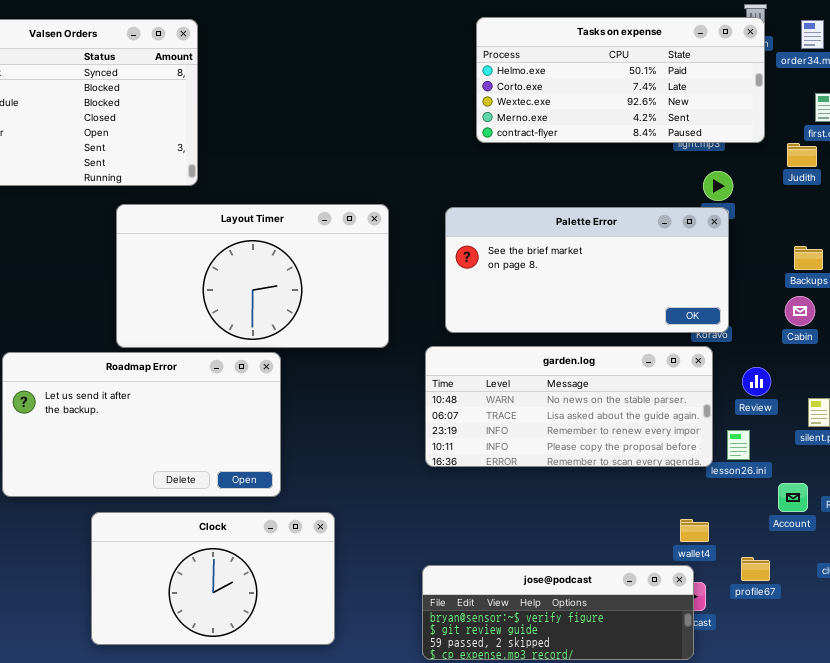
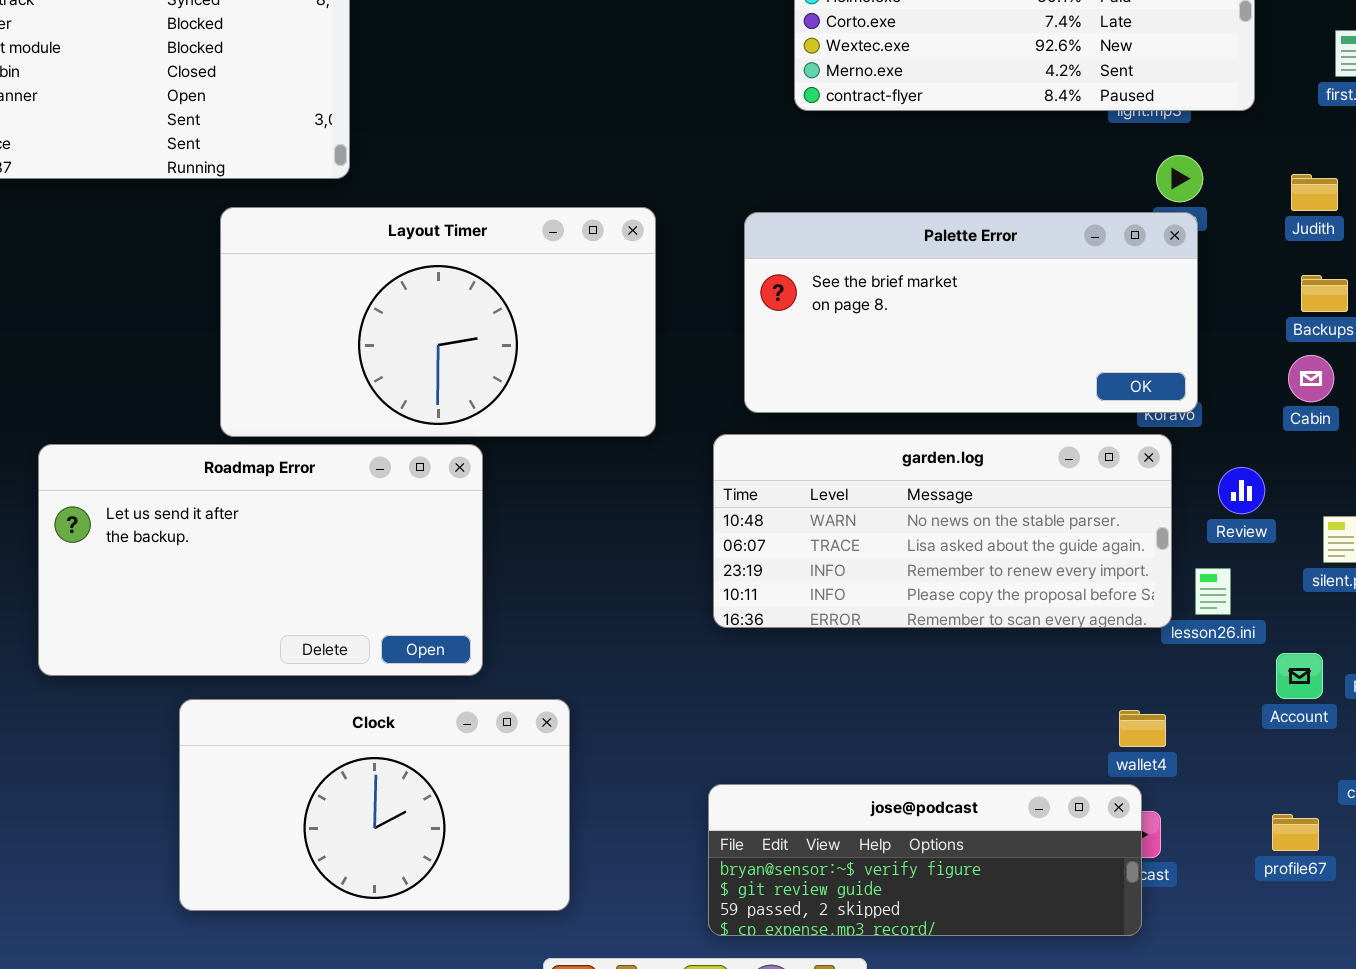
Judith: [787,143,817,167] -> [1291,174,1338,211], moved
profile67: [741,557,770,581] -> [1272,814,1319,851], moved

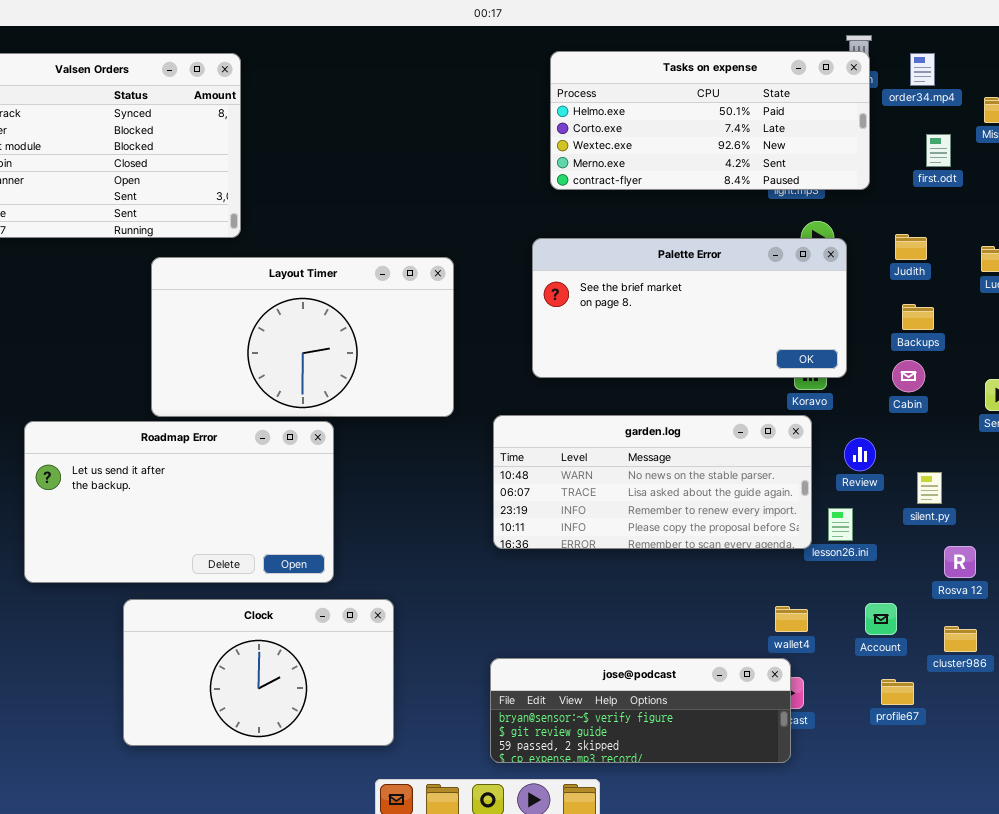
Palette Error: [744,212,1198,413] -> [532,238,847,378], moved
Account: [1276,653,1323,699] -> [865,603,897,635], moved

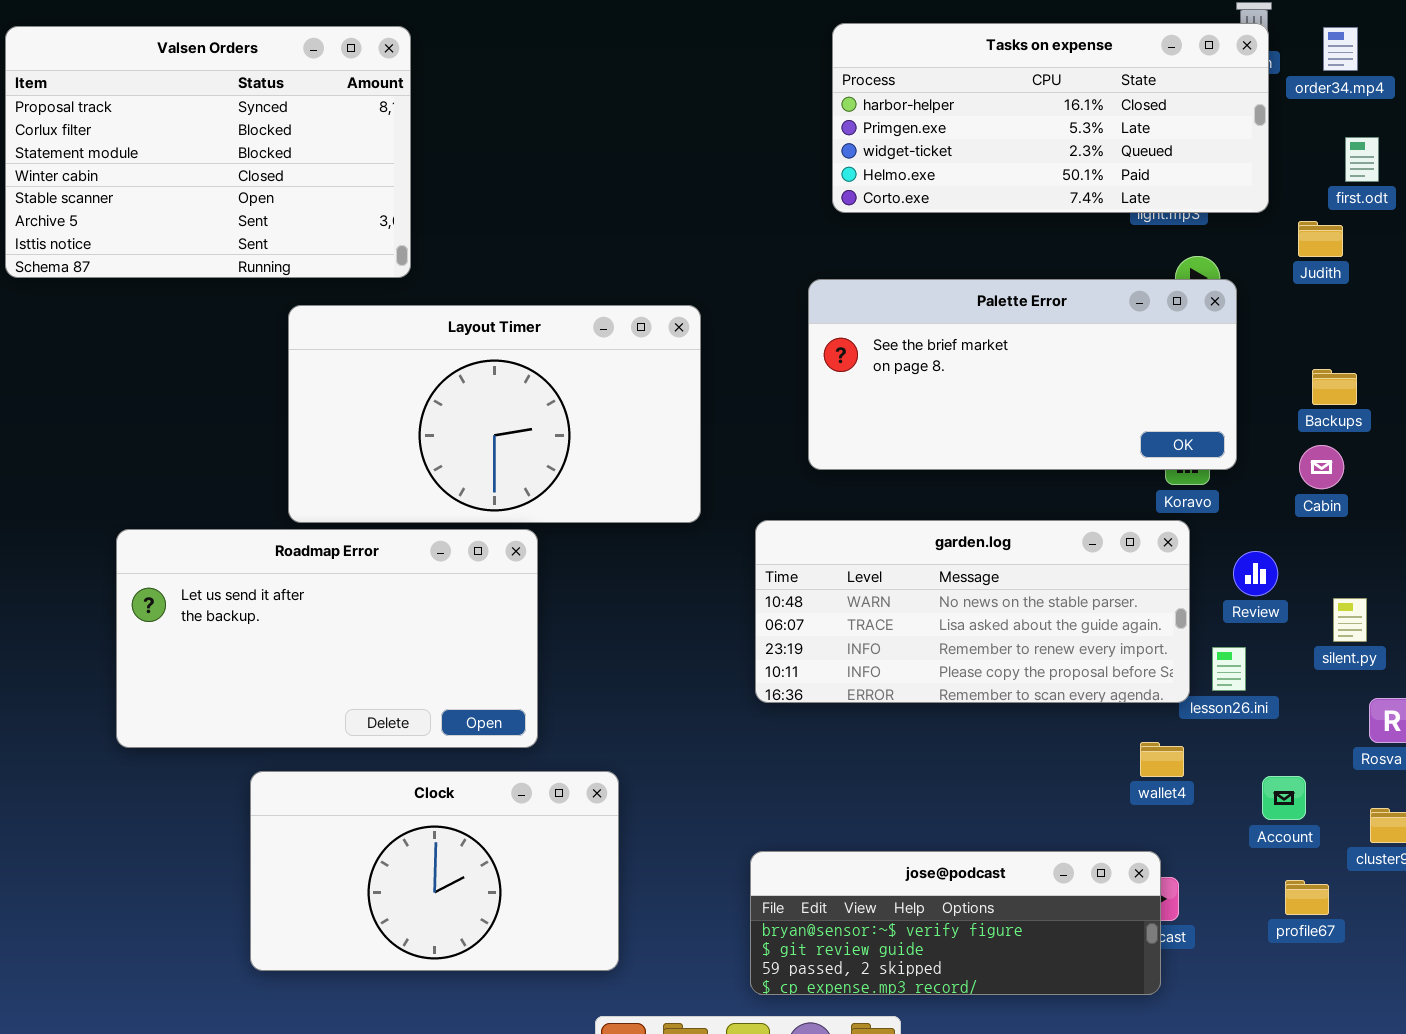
Tasks on expense: [550,51,870,190] -> [832,23,1269,213], scrolled up 3 rows
Judith: [895,234,927,260] -> [1298,221,1343,257], moved
wallet4: [775,606,808,632] -> [1140,742,1184,777], moved

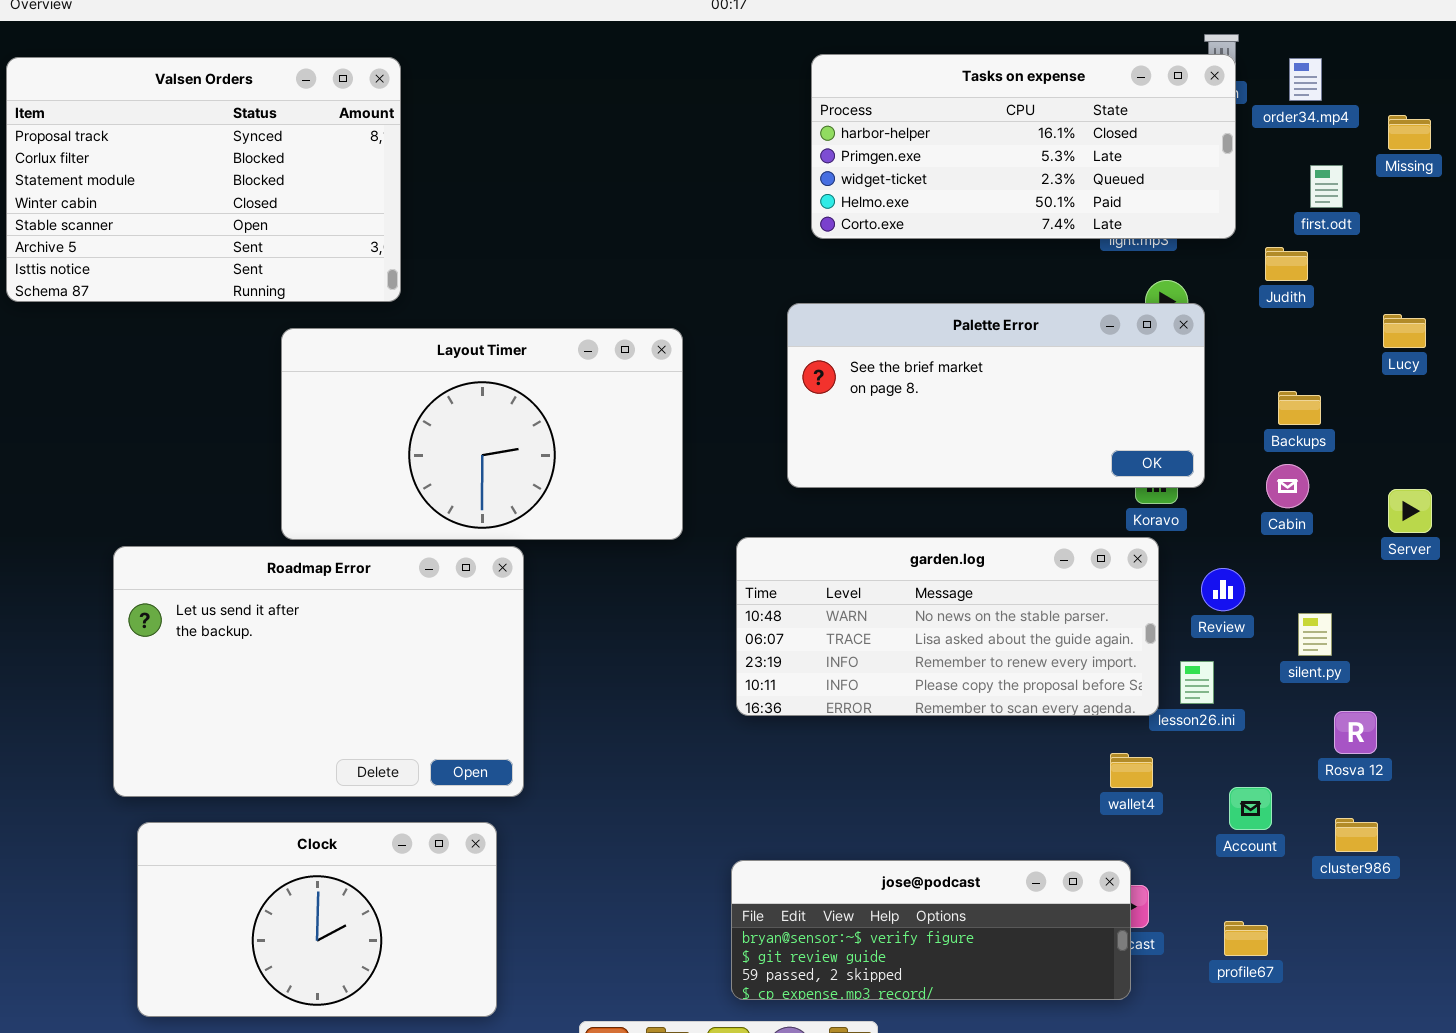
Roadmap Error: [116,529,538,748] -> [113,546,524,797], resized
Clock: [250,771,619,971] -> [137,822,497,1017], moved
profile67: [1285,880,1329,915] -> [1224,921,1268,956], moved

